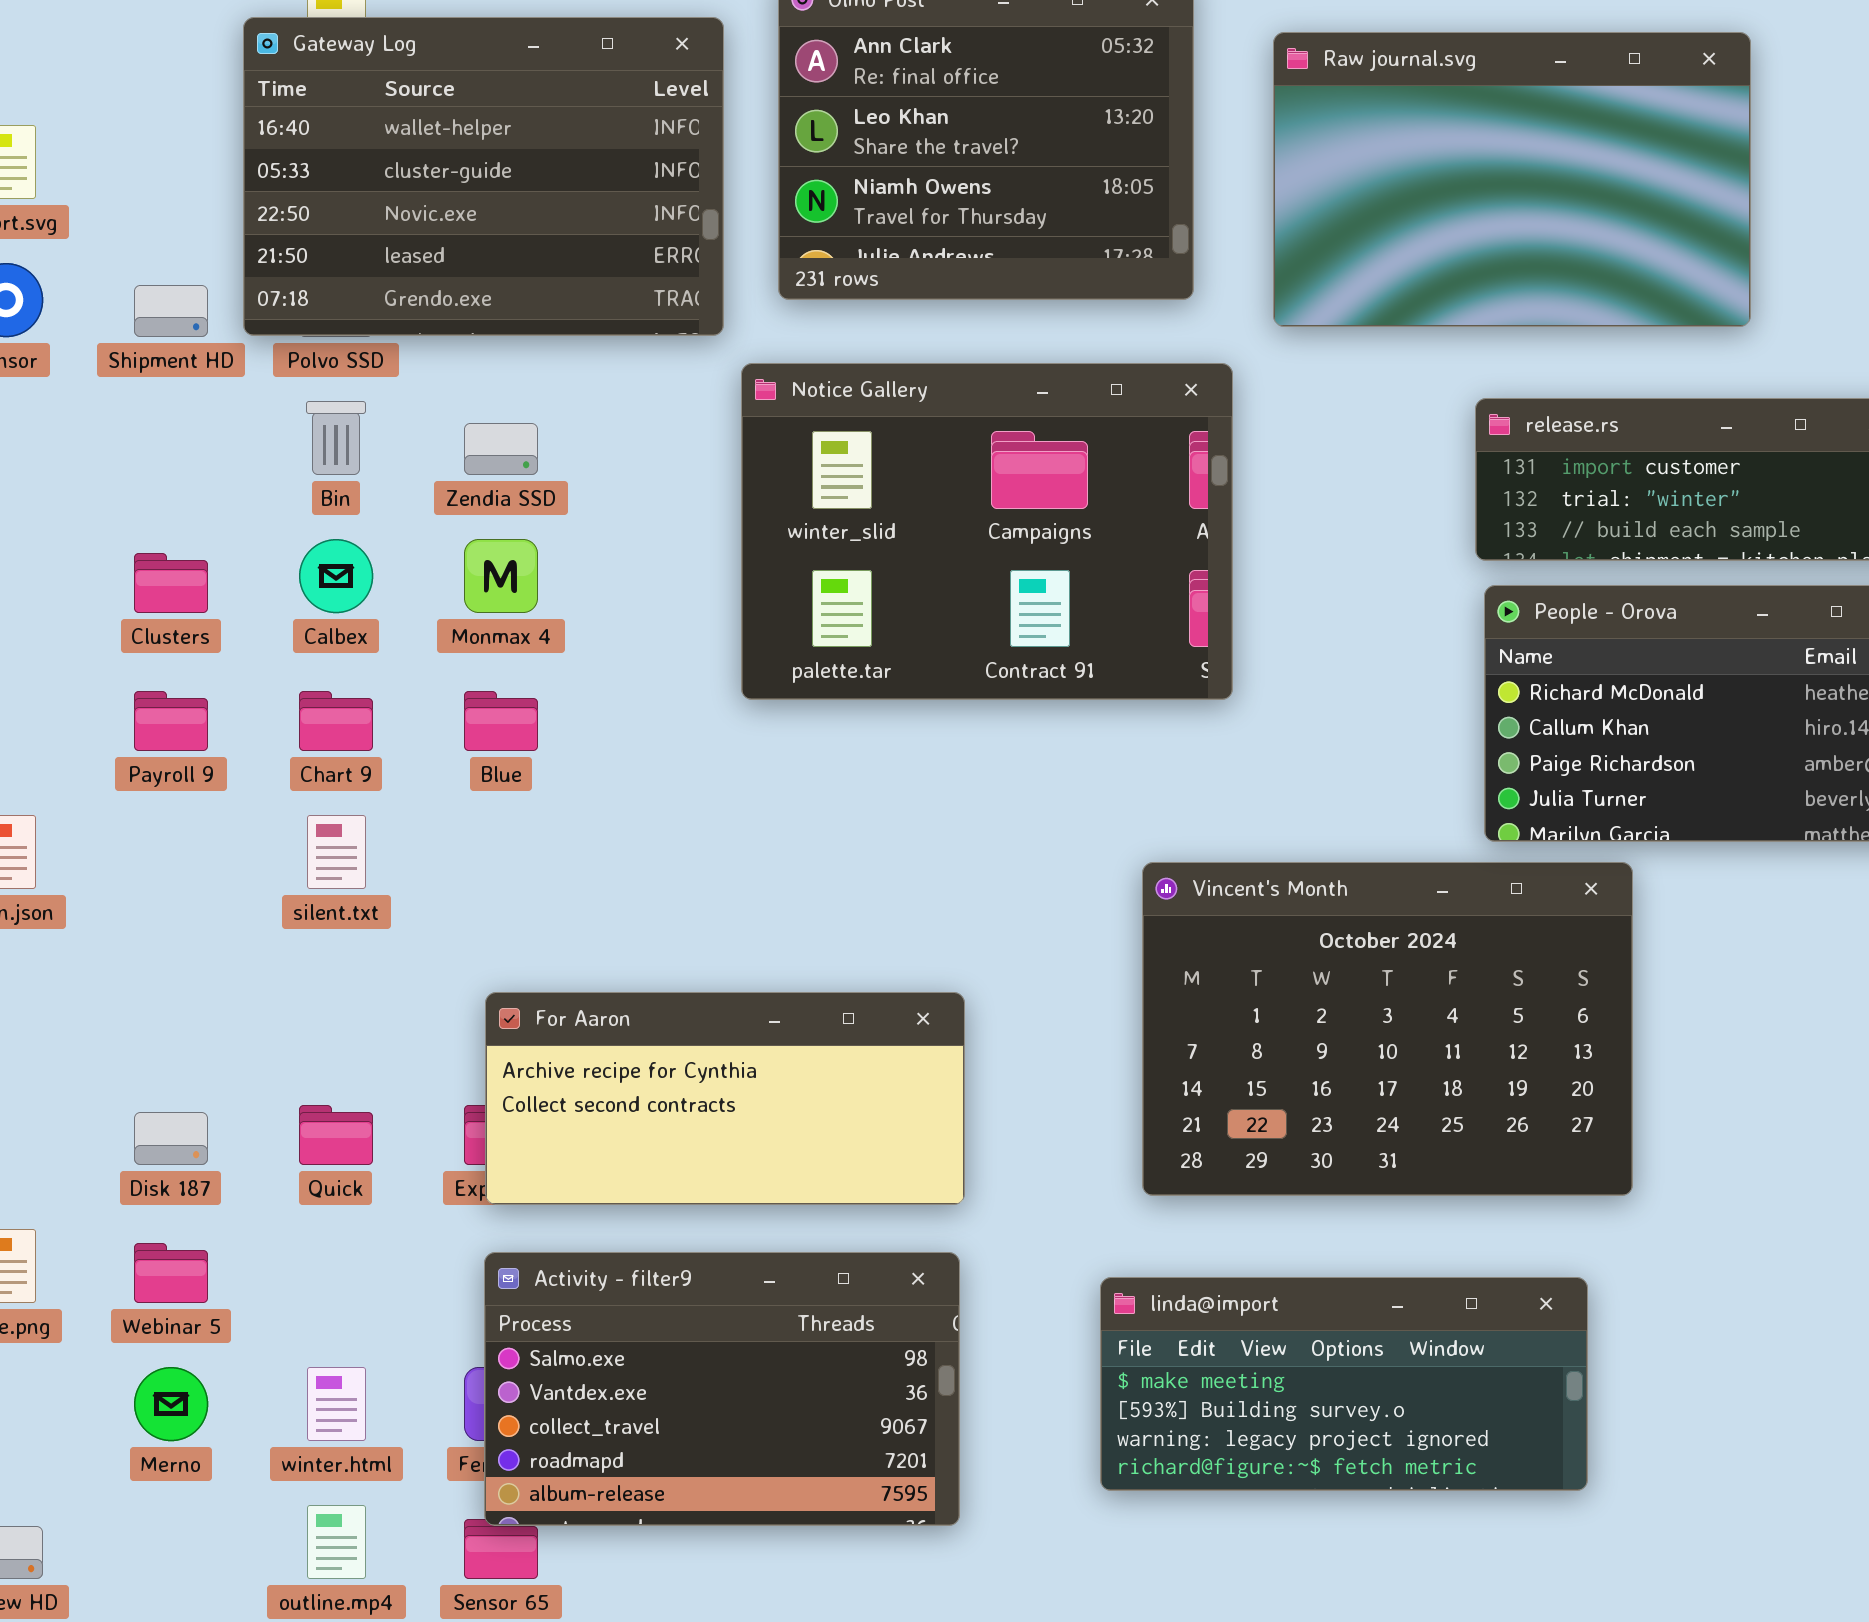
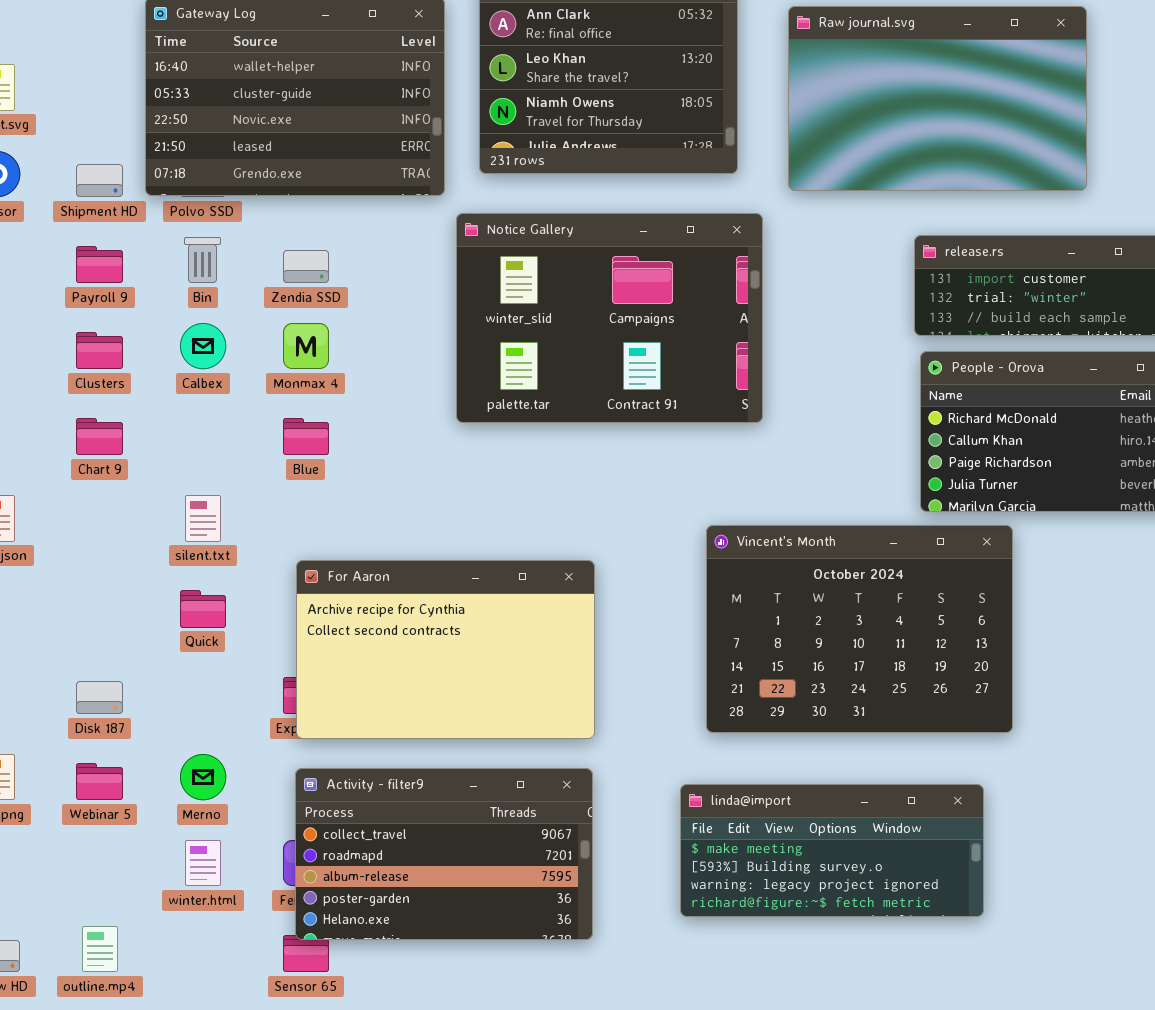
Payroll 9: [134,691,208,751] -> [76,246,123,283], moved
Chart 9: [299,691,373,751] -> [76,418,123,455], moved
For Aaron: [485,992,965,1205] -> [296,560,595,739], resized
Quick: [299,1105,373,1165] -> [180,590,226,628], moved
Activity - filter9: [484,1252,960,1526] -> [295,768,593,940], scrolled down 2 rows
Merno: [134,1367,208,1441] -> [180,754,226,800], moved
outline.mp4: [307,1505,366,1579] -> [82,926,118,972], moved

